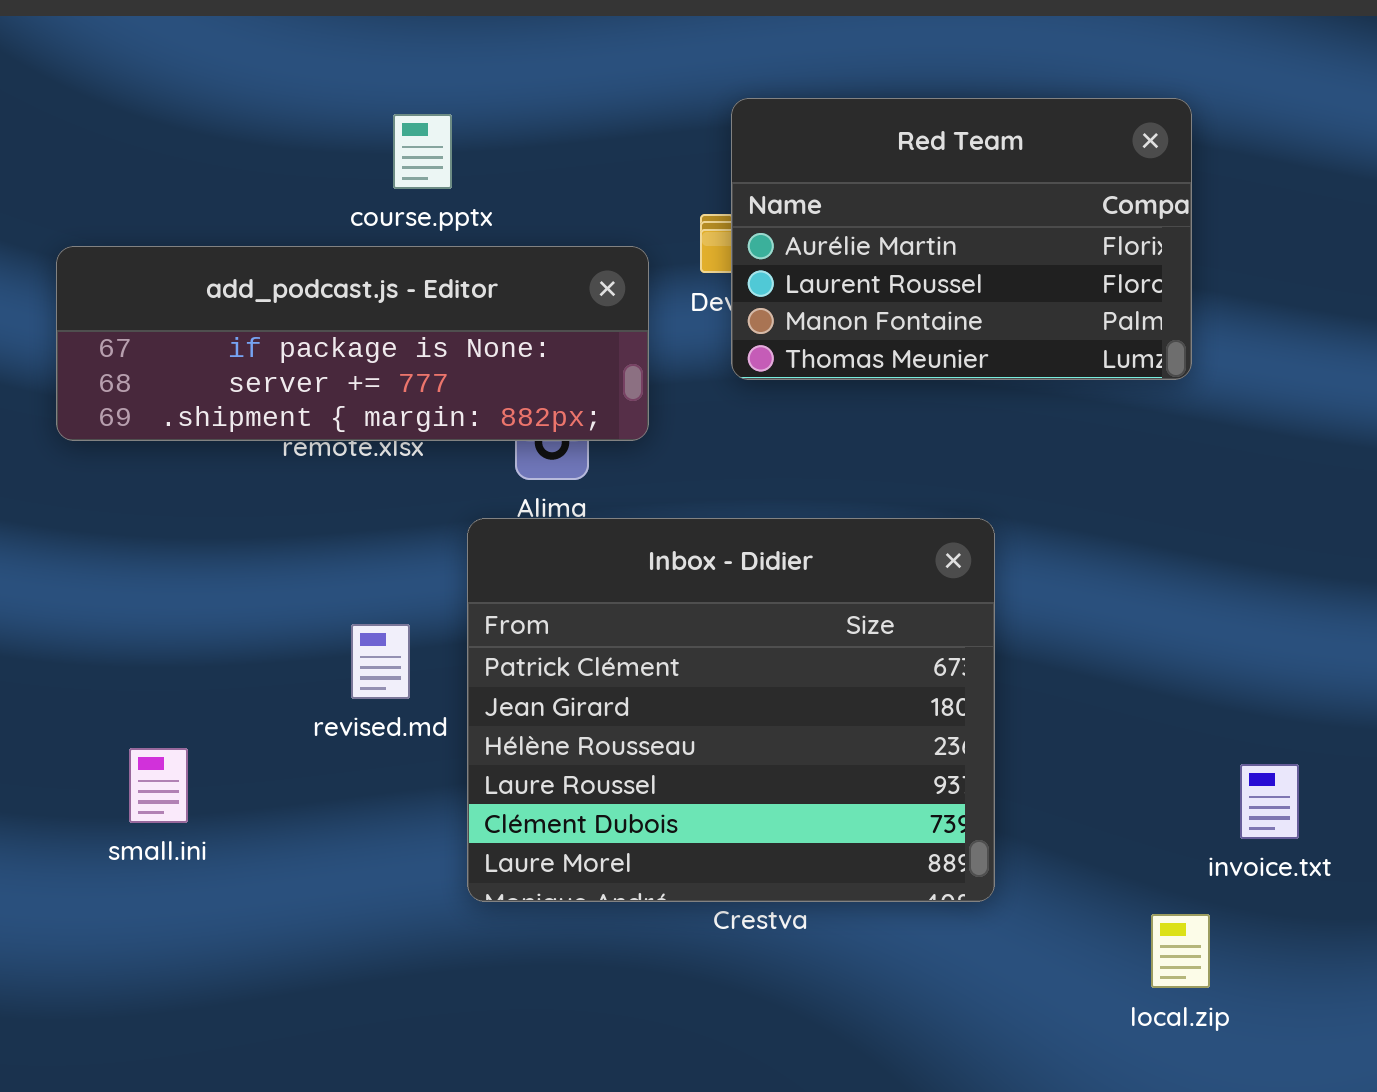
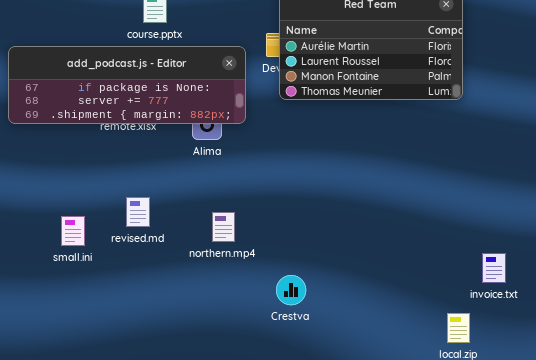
Inbox - Didier: [467,518,995,902] -> none, closed
small.ini: [129,748,188,823] -> [61,216,85,246], moved

